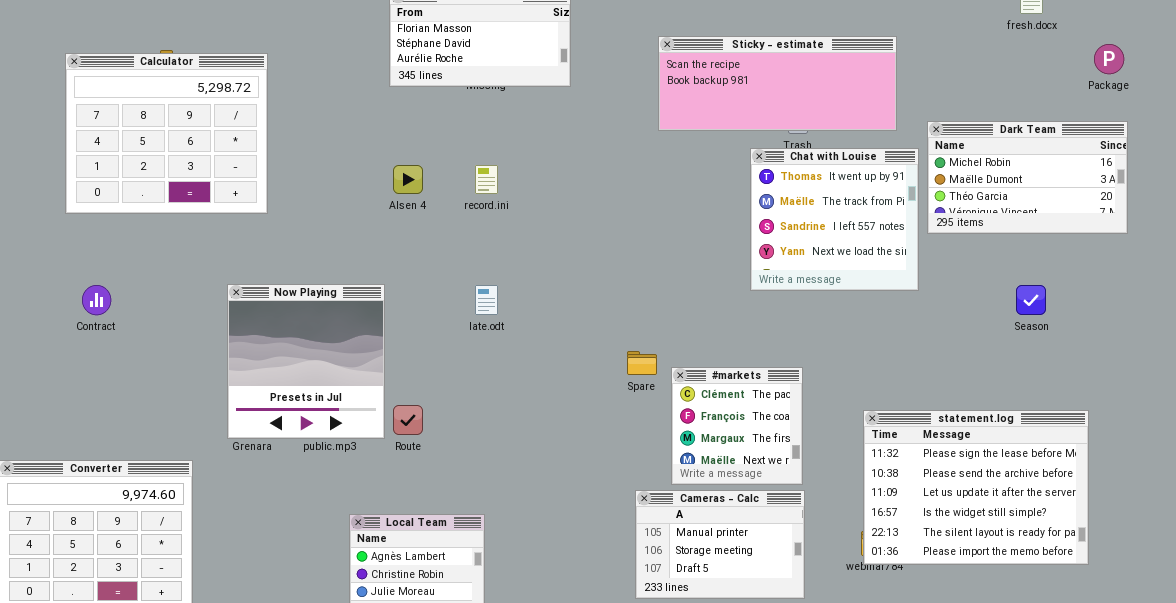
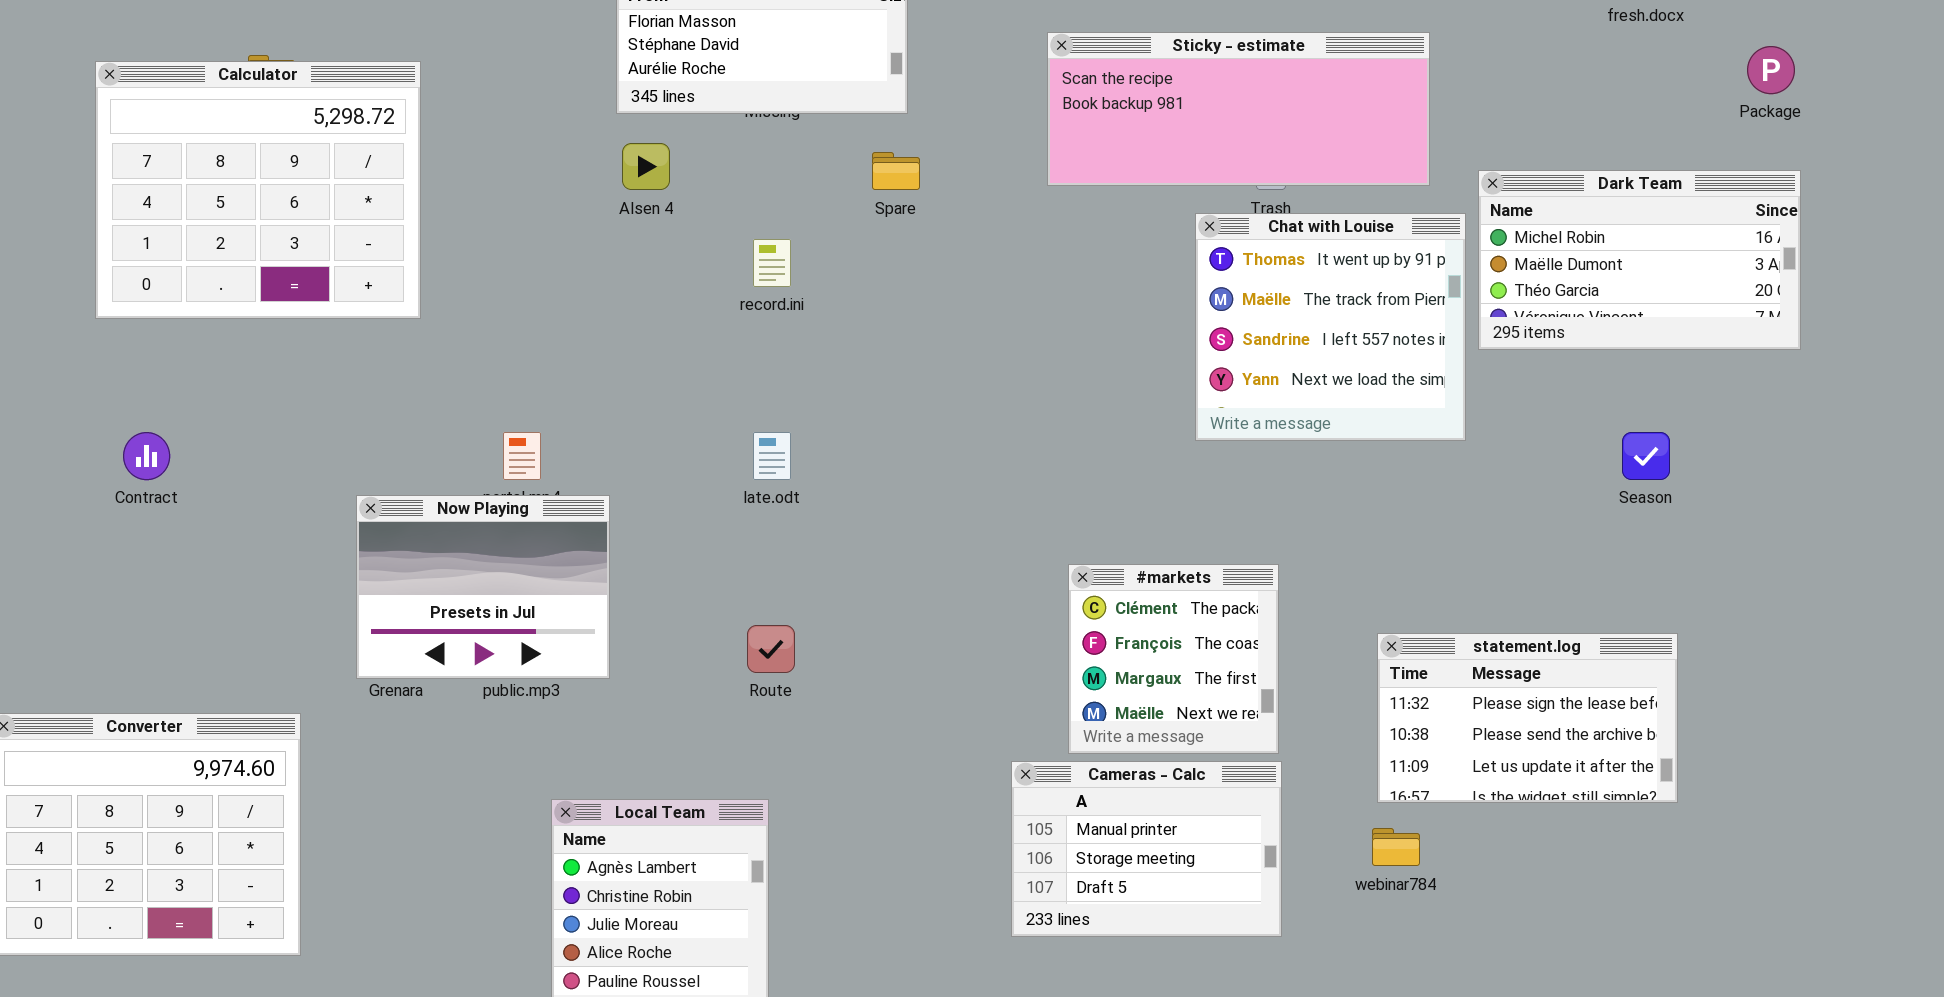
Alsen 4: [393,165,423,194] -> [622,143,670,190], moved
Now Playing: [227,284,385,439] -> [356,495,610,679], resized
Spare: [627,351,657,375] -> [872,152,920,190], moved
Route: [393,405,423,435] -> [747,625,795,673], moved
statement.log: [863,410,1089,565] -> [1377,633,1678,803], resized

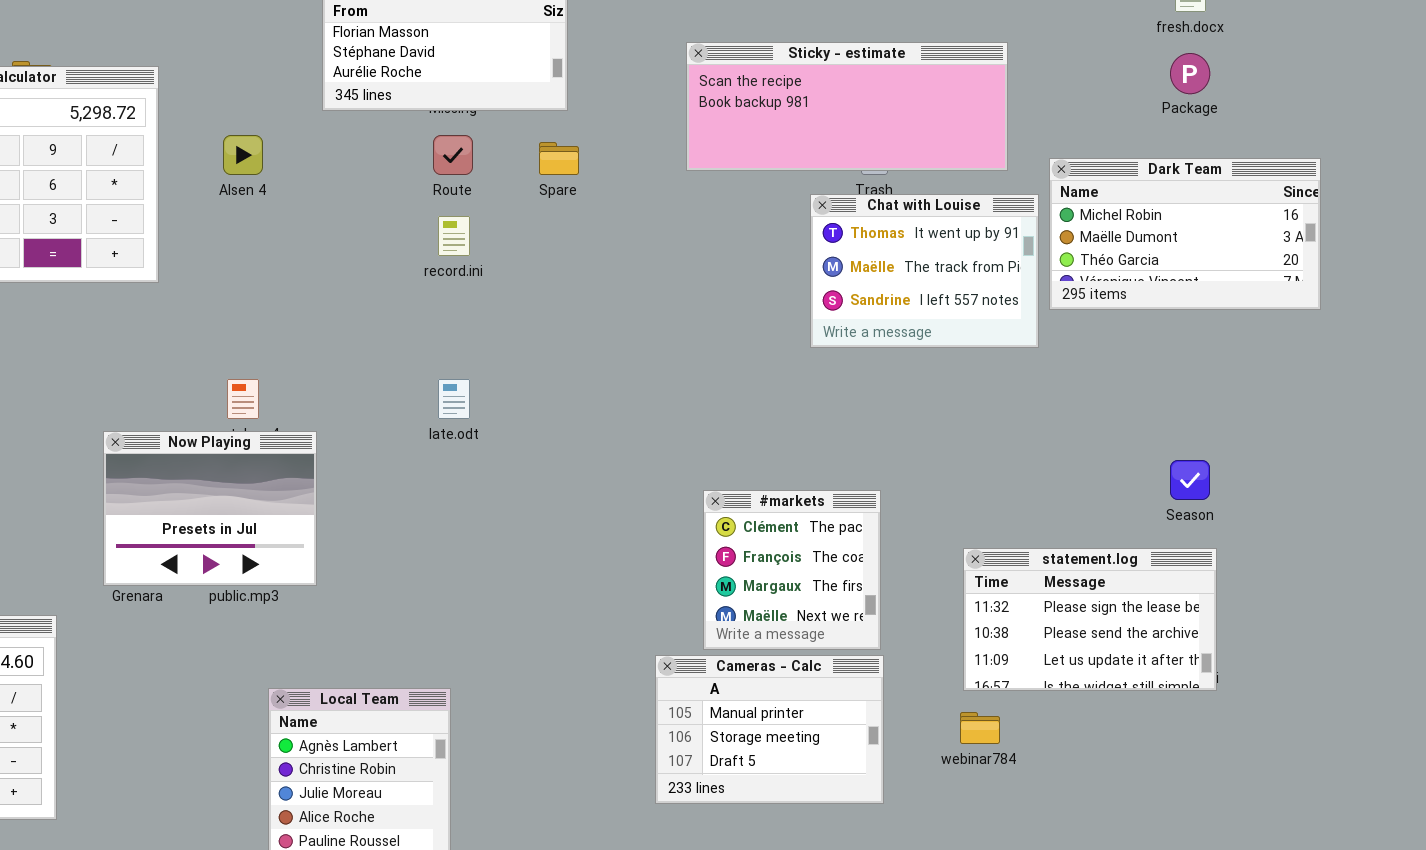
Package: [1747,46,1795,94] -> [1170,53,1210,94], moved
Alsen 4: [622,143,670,190] -> [223,135,263,175], moved
Chat with Louise: [1195,213,1466,441] -> [810,194,1039,348], resized
Season: [1622,432,1670,480] -> [1170,460,1210,500], moved
Route: [747,625,795,673] -> [433,135,473,175], moved

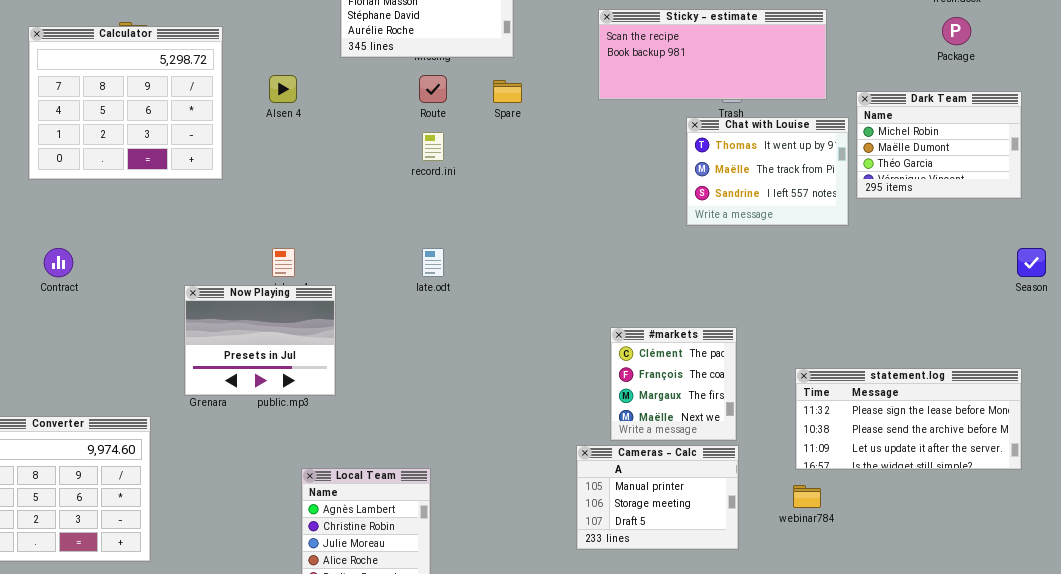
Dark Team: [1049,158,1321,310] -> [856,91,1022,199], resized
Season: [1170,460,1210,500] -> [1017,248,1046,277], moved
statement.log: [963,548,1217,691] -> [795,368,1022,470], resized

